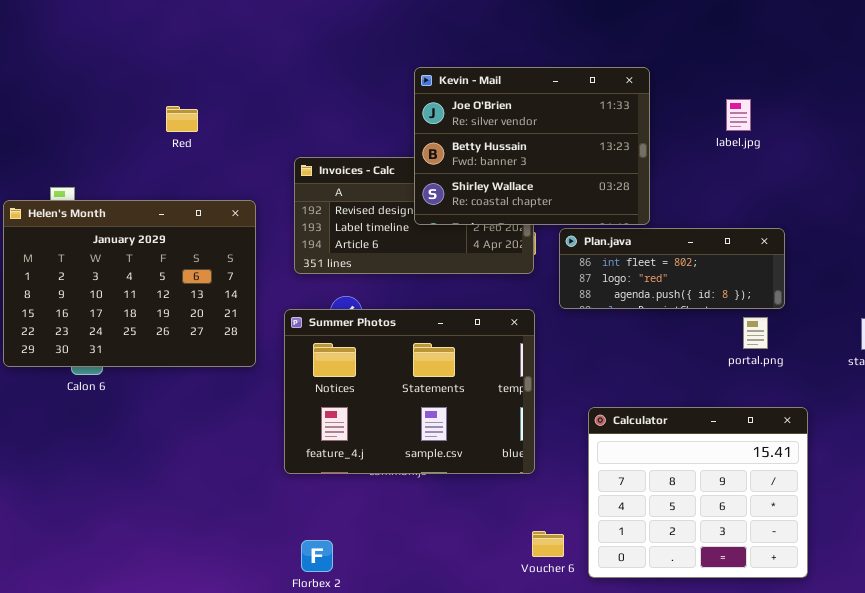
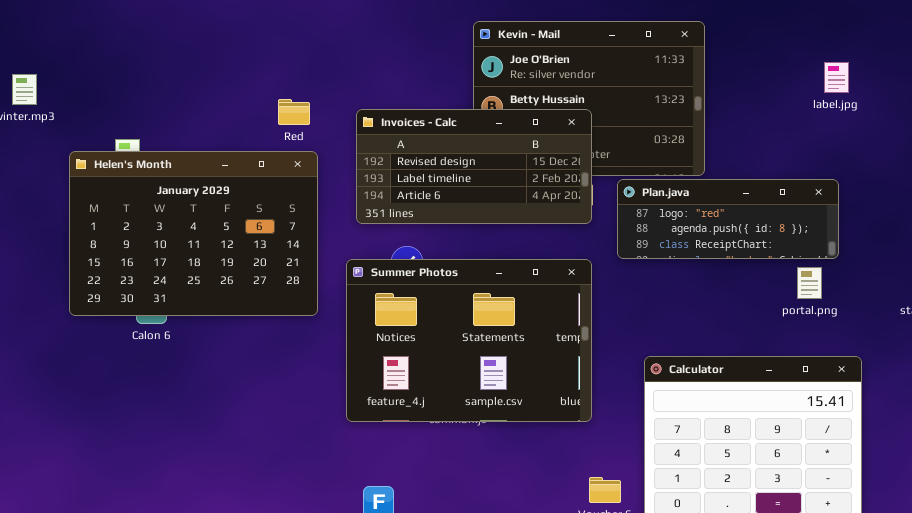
label.jpg: [726,99,751,131] -> [824,62,849,93], moved
Red: [166,106,198,132] -> [278,99,310,125], moved
Invoices - Calc: [294,157,534,274] -> [356,109,592,224], raised
Plan.java: [559,228,785,309] -> [617,179,839,259], scrolled down 1 row

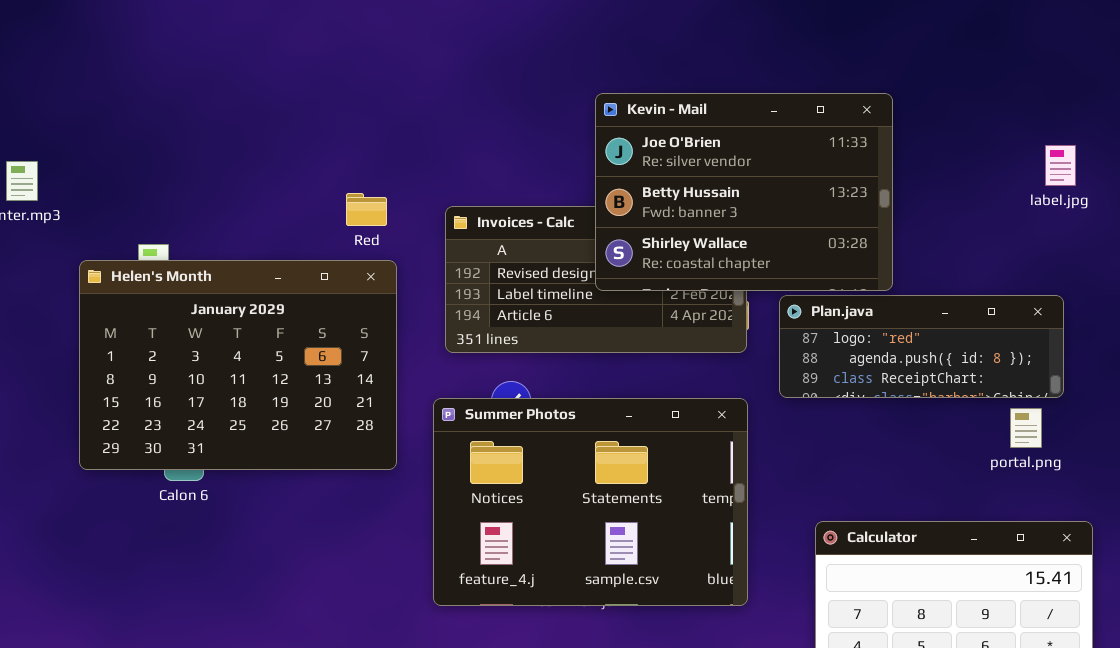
Kevin - Mail: [473,21,705,176] -> [595,93,893,291], raised

